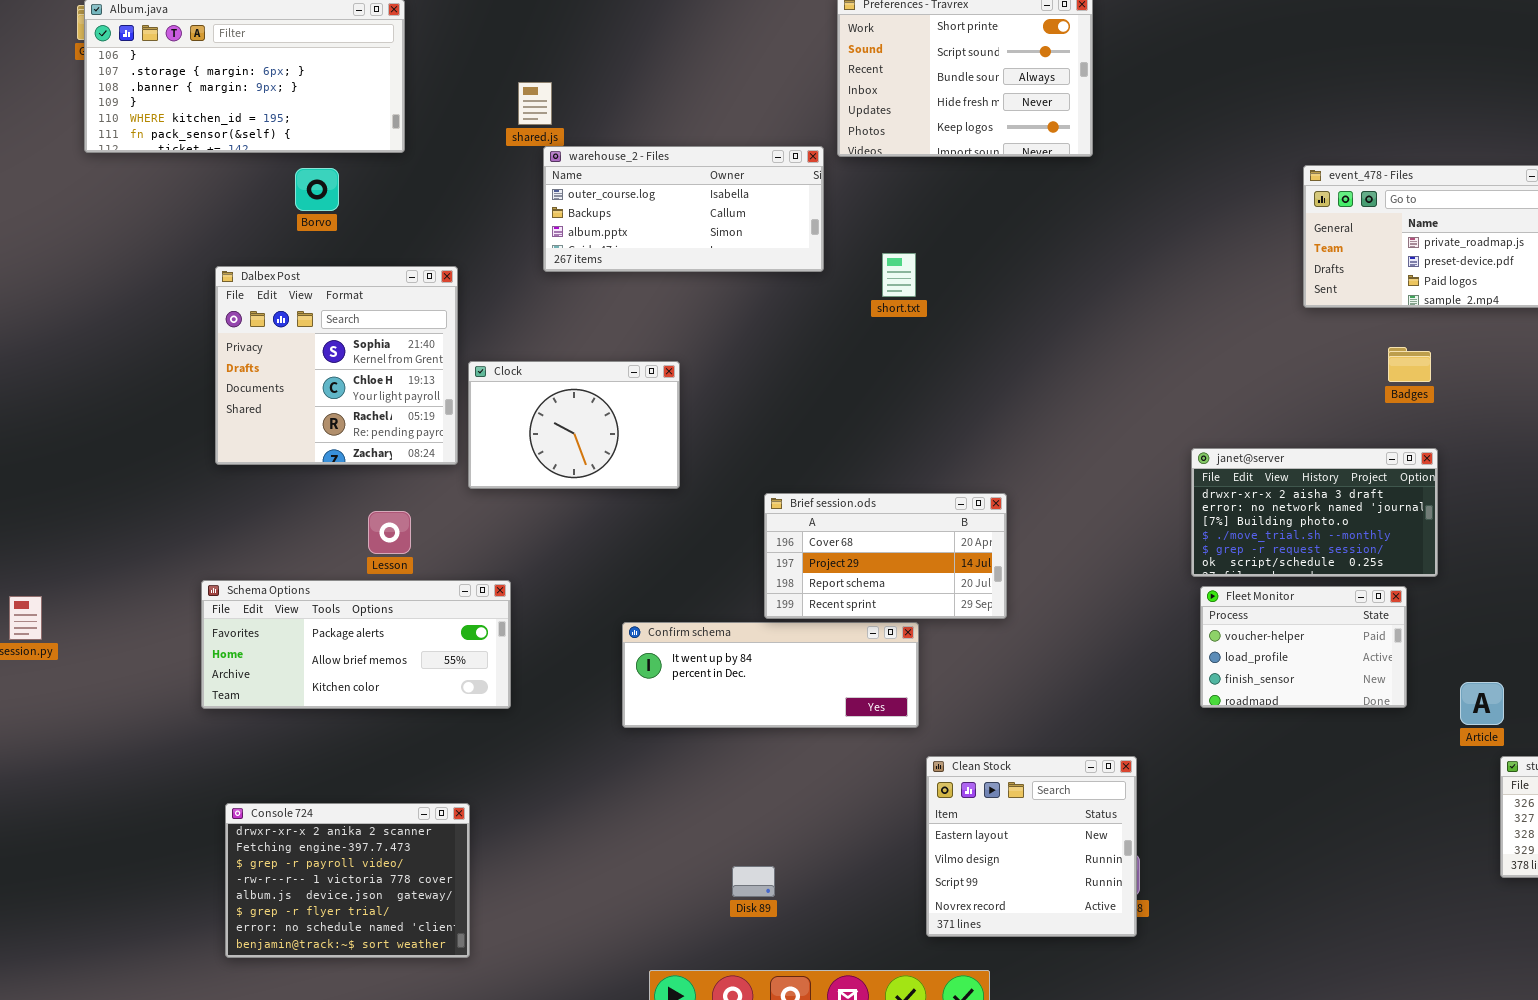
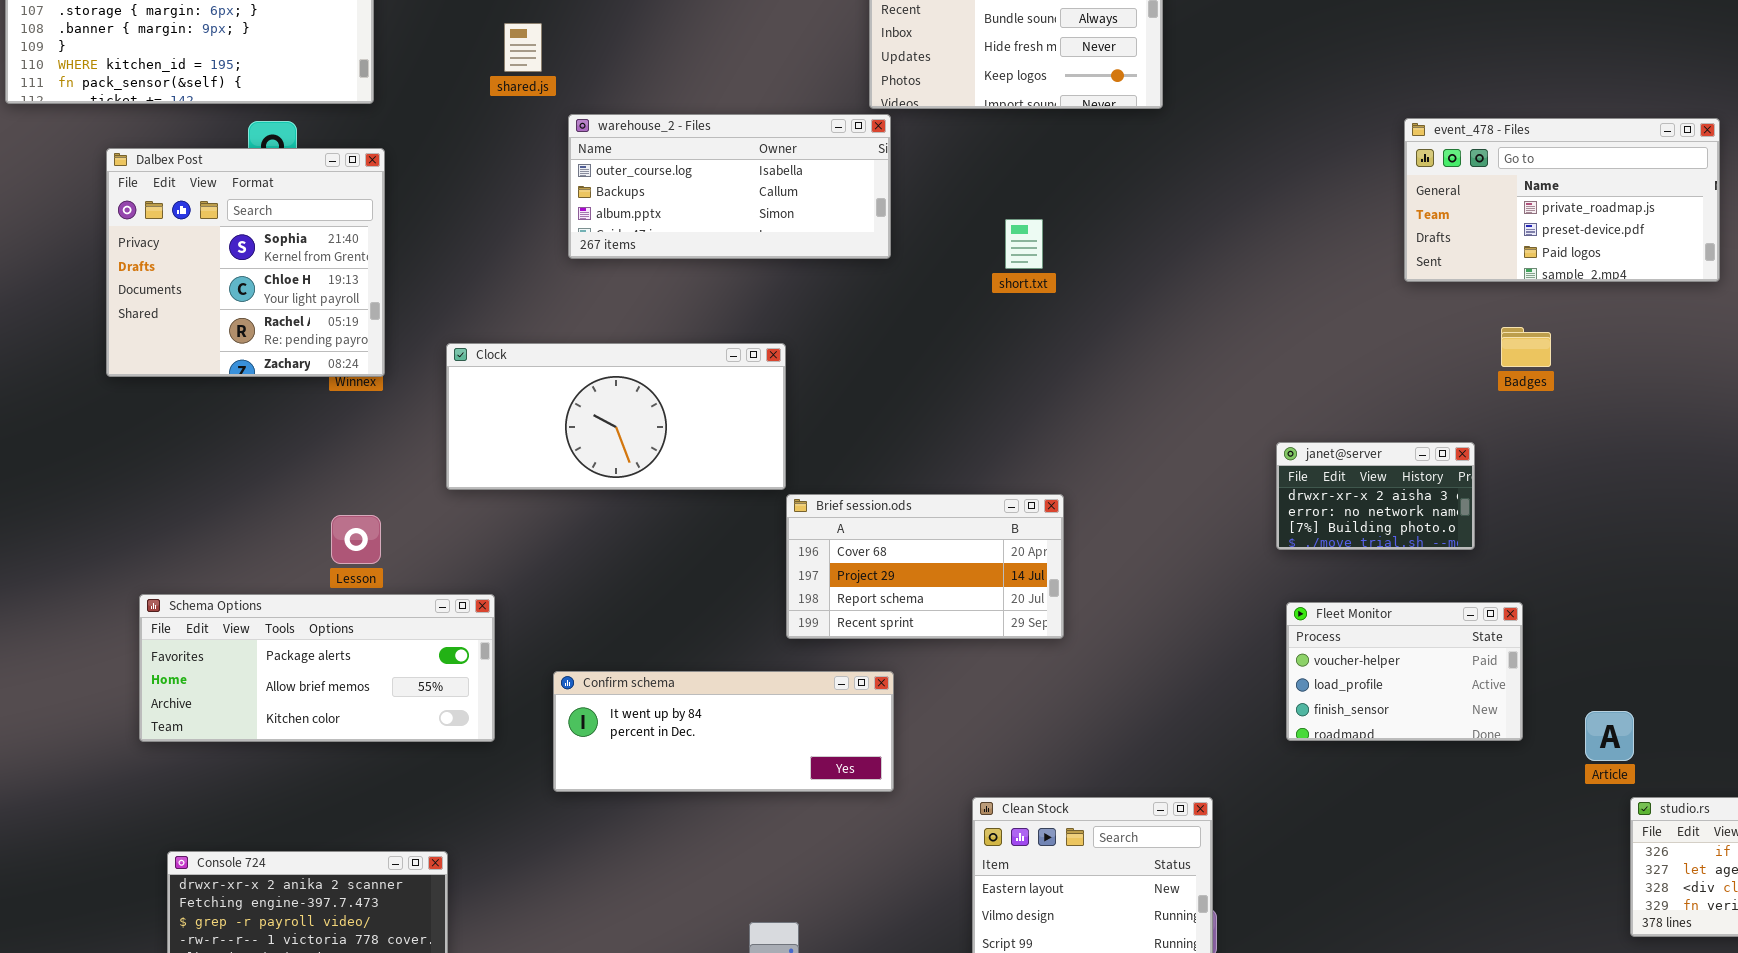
warehouse_2 - Files: [543,146,824,272] -> [568,114,891,259], moved
short.txt: [882,253,916,297] -> [1005,219,1043,269], moved
Dalbex Post: [215,266,458,465] -> [106,148,385,377], moved
Clock: [468,361,680,489] -> [446,343,786,490], resized
janet@server: [1191,448,1438,577] -> [1276,442,1475,550], resized
Confirm schema: [622,622,919,728] -> [553,671,894,792], moved

